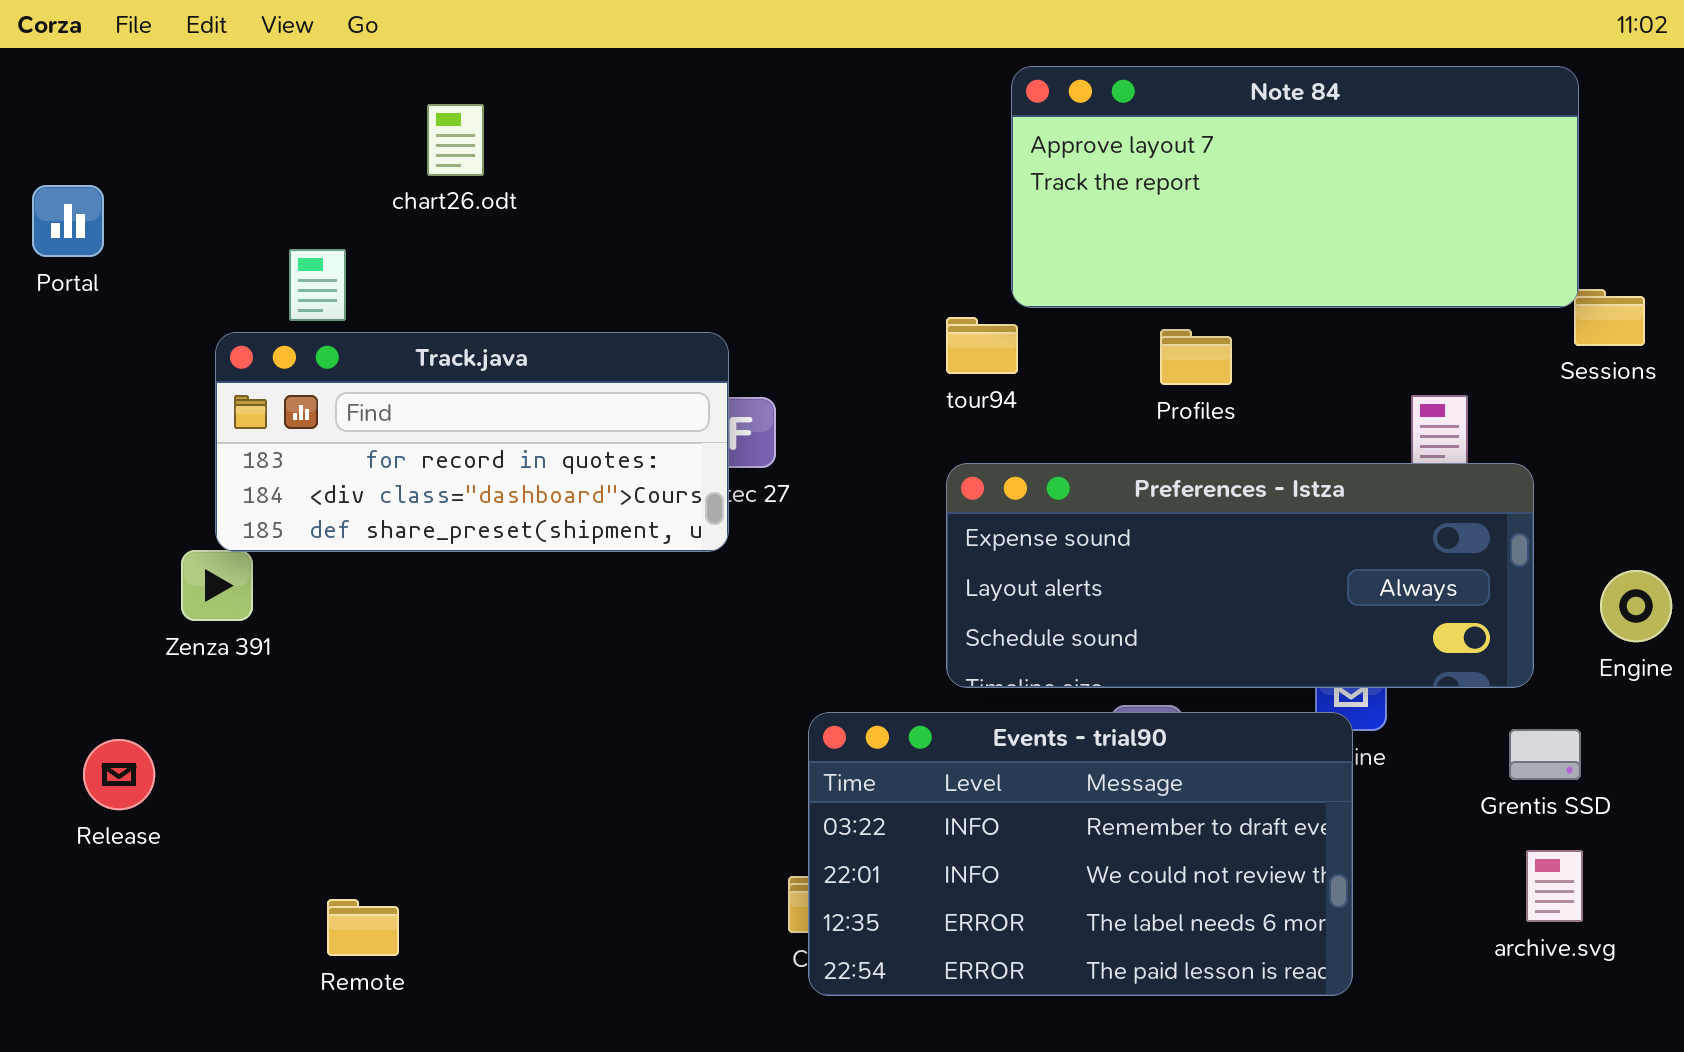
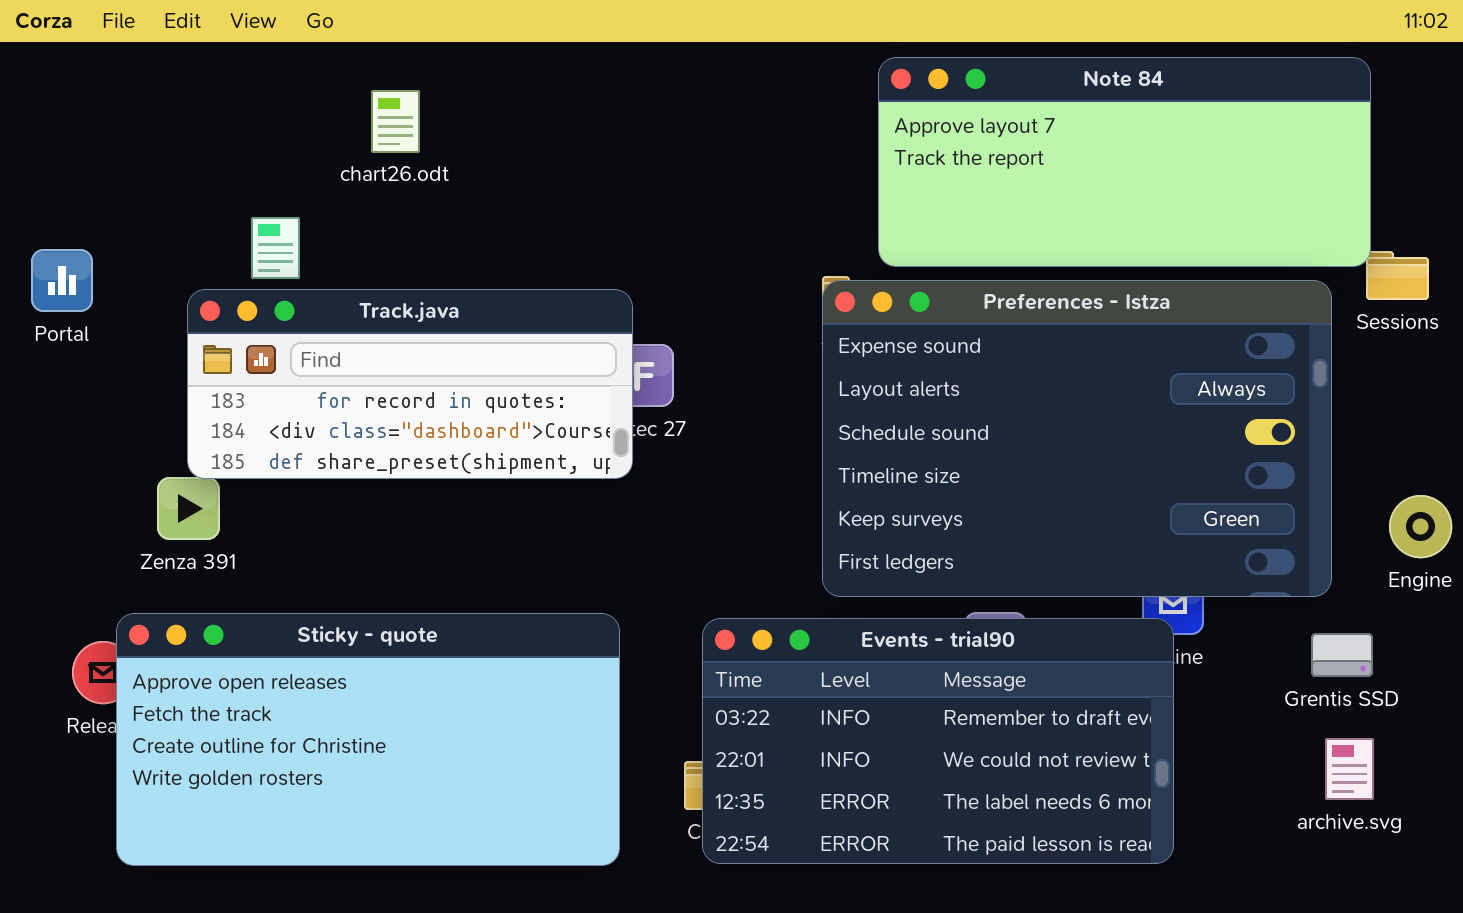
Portal: [32,185,104,257] -> [31,249,93,312], moved
Preferences - Istza: [946,463,1534,688] -> [822,280,1332,597], resized
Sticky - quote: none -> [116,613,620,866], opened

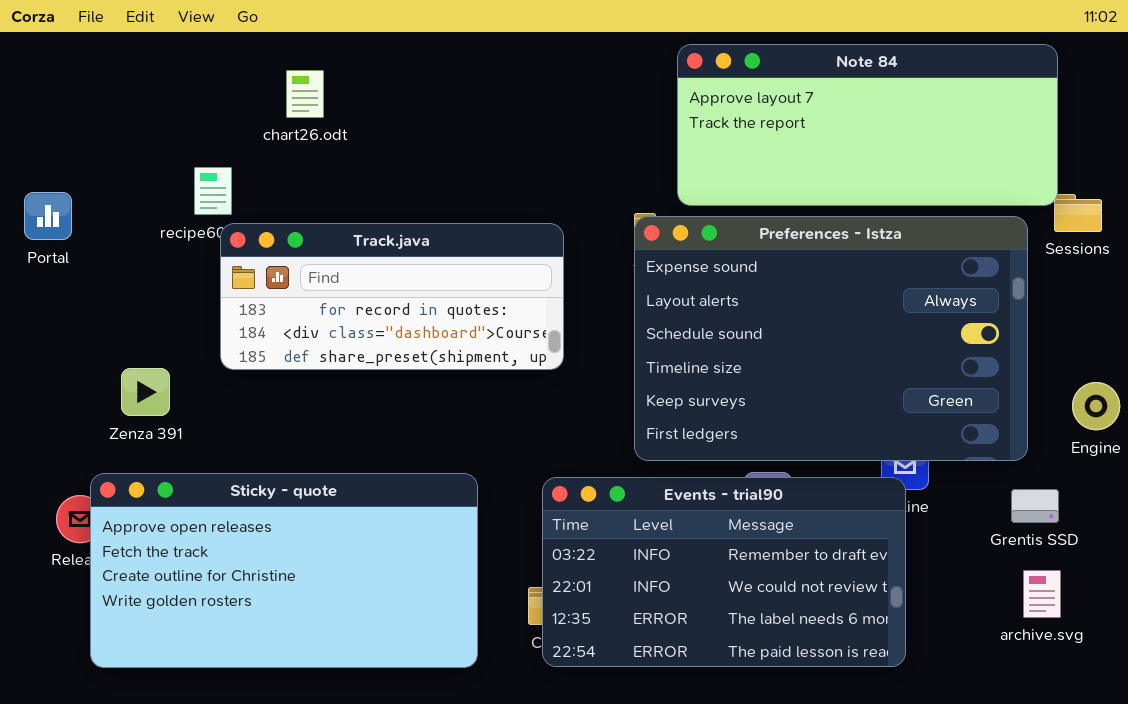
Track.java: [187,289,633,479] -> [220,223,564,370], moved

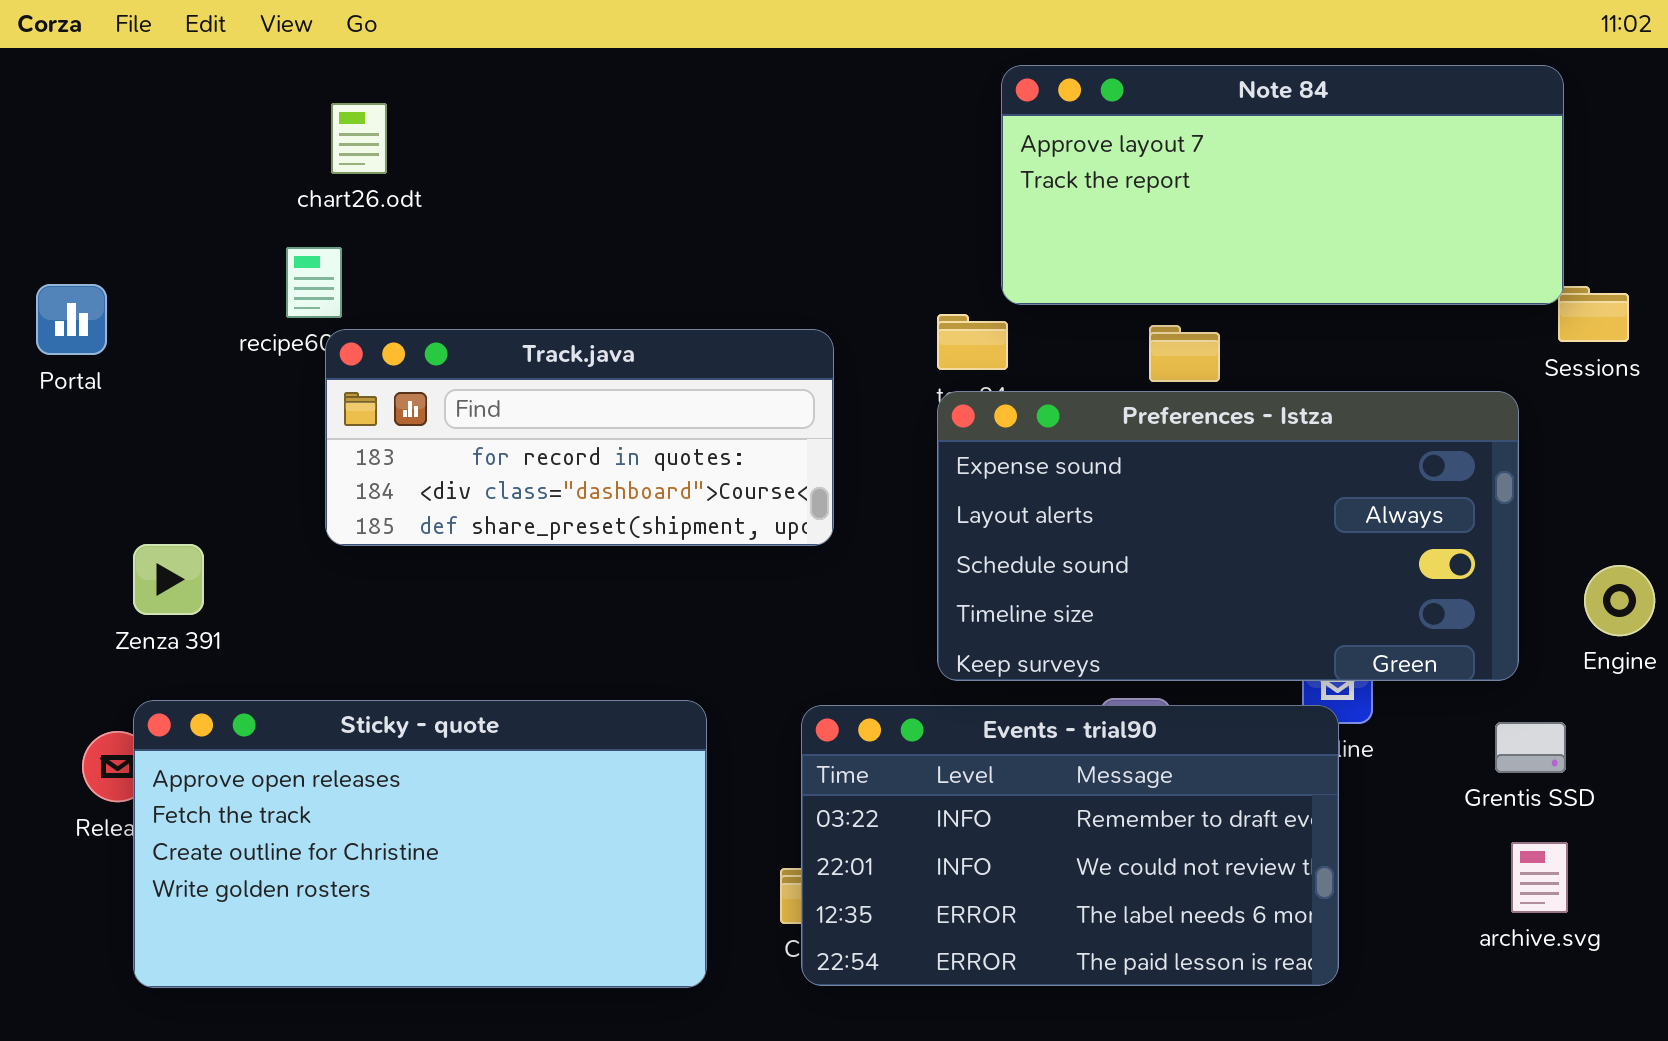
chart26.odt: [286,70,324,118] -> [331,103,387,174], moved
Preferences - Istza: [634,216,1028,461] -> [937,391,1519,681], resized
Zenza 391: [121,368,170,416] -> [133,544,204,615], moved

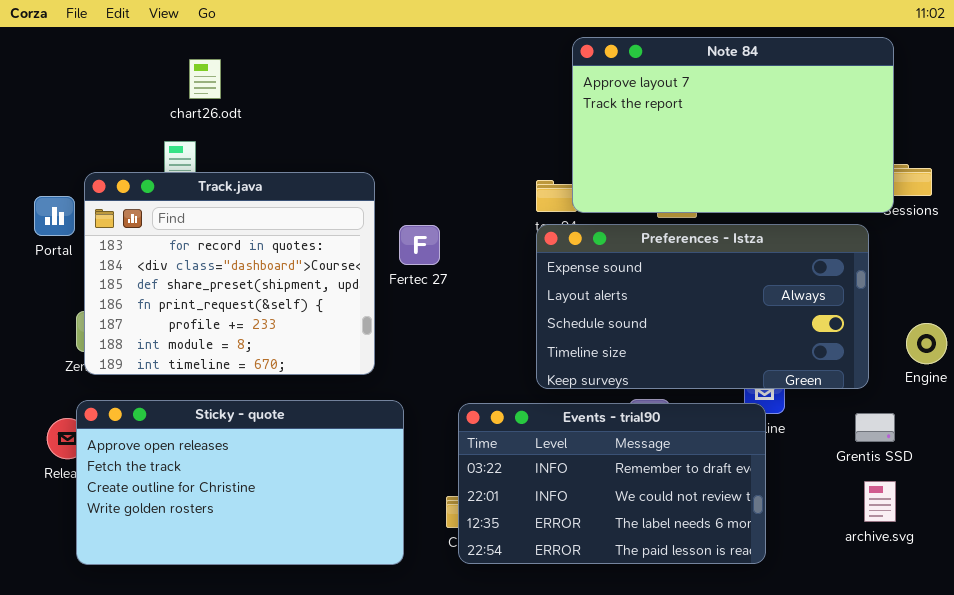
Note 84: [1001,65,1564,305] -> [572,37,894,213], resized
Portal: [36,284,107,355] -> [34,196,75,236], moved
Track.java: [325,329,834,546] -> [84,172,375,375], moved, resized

